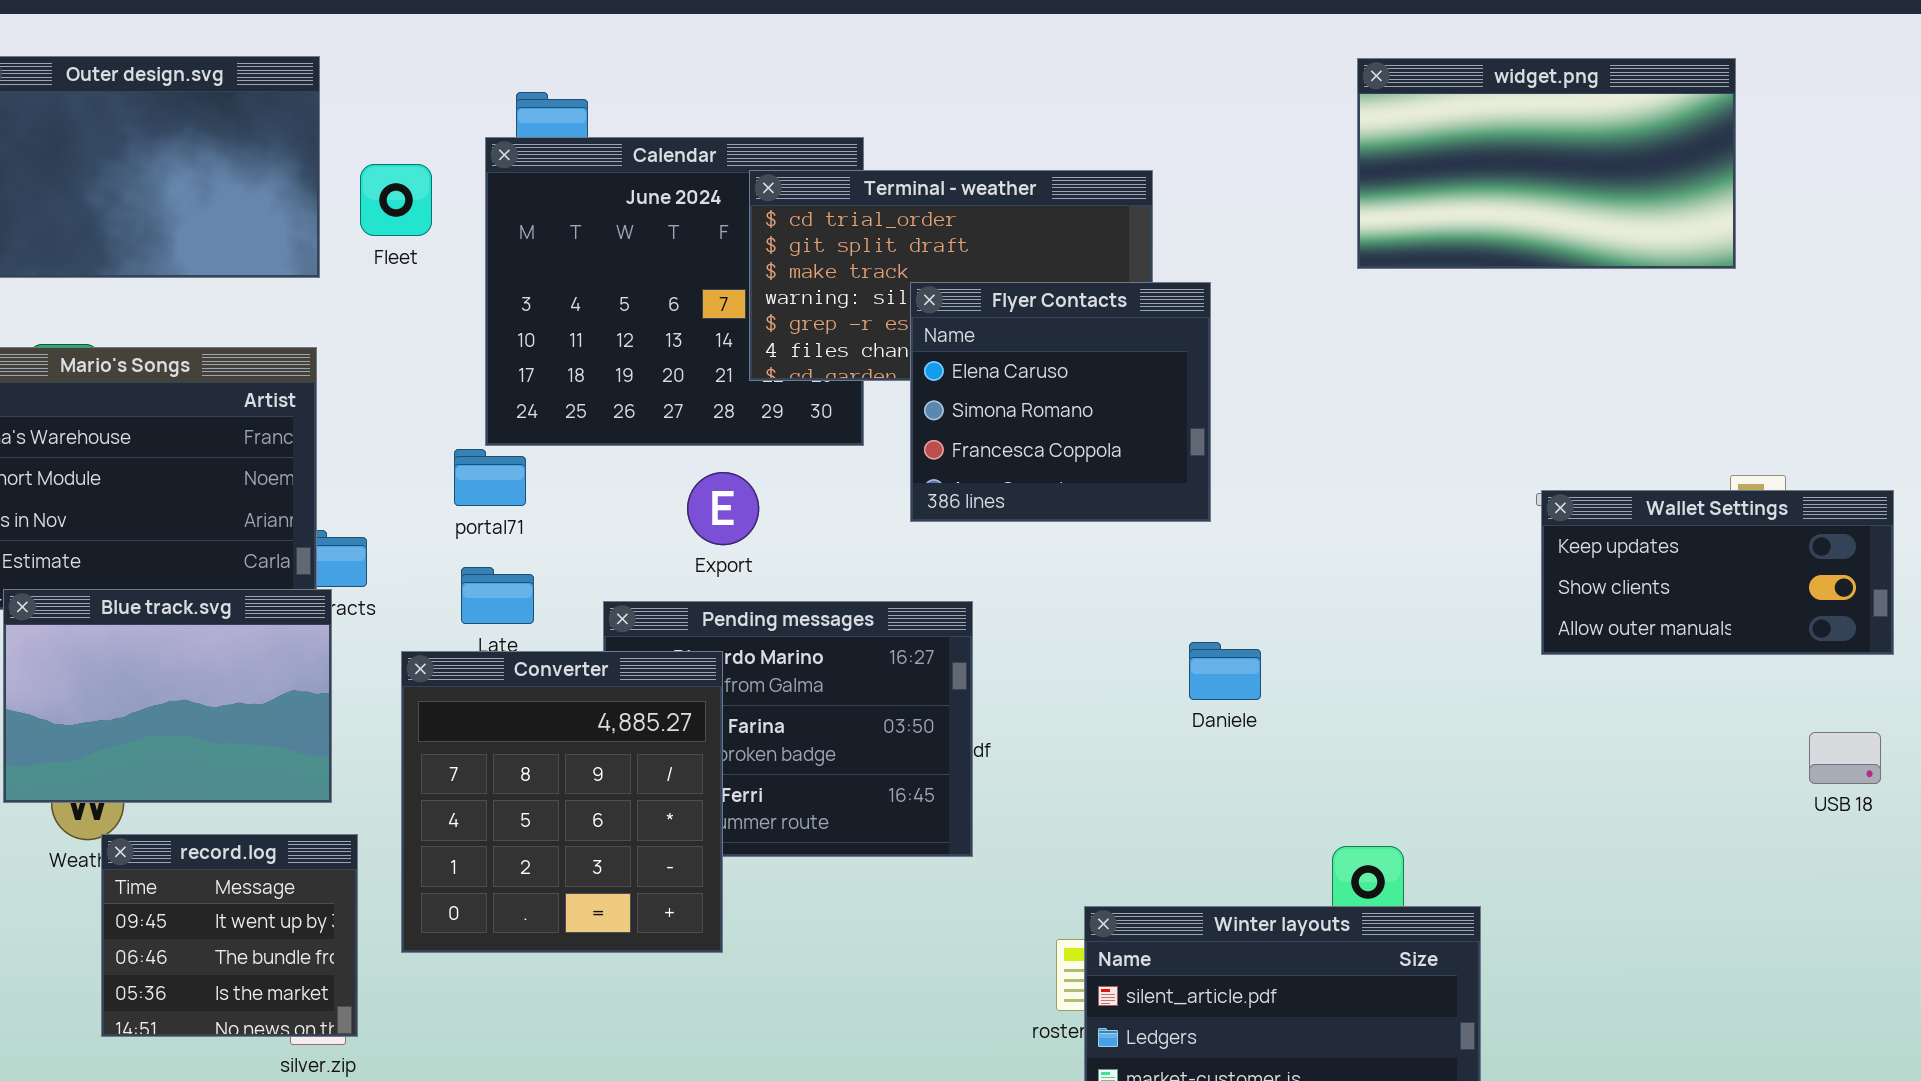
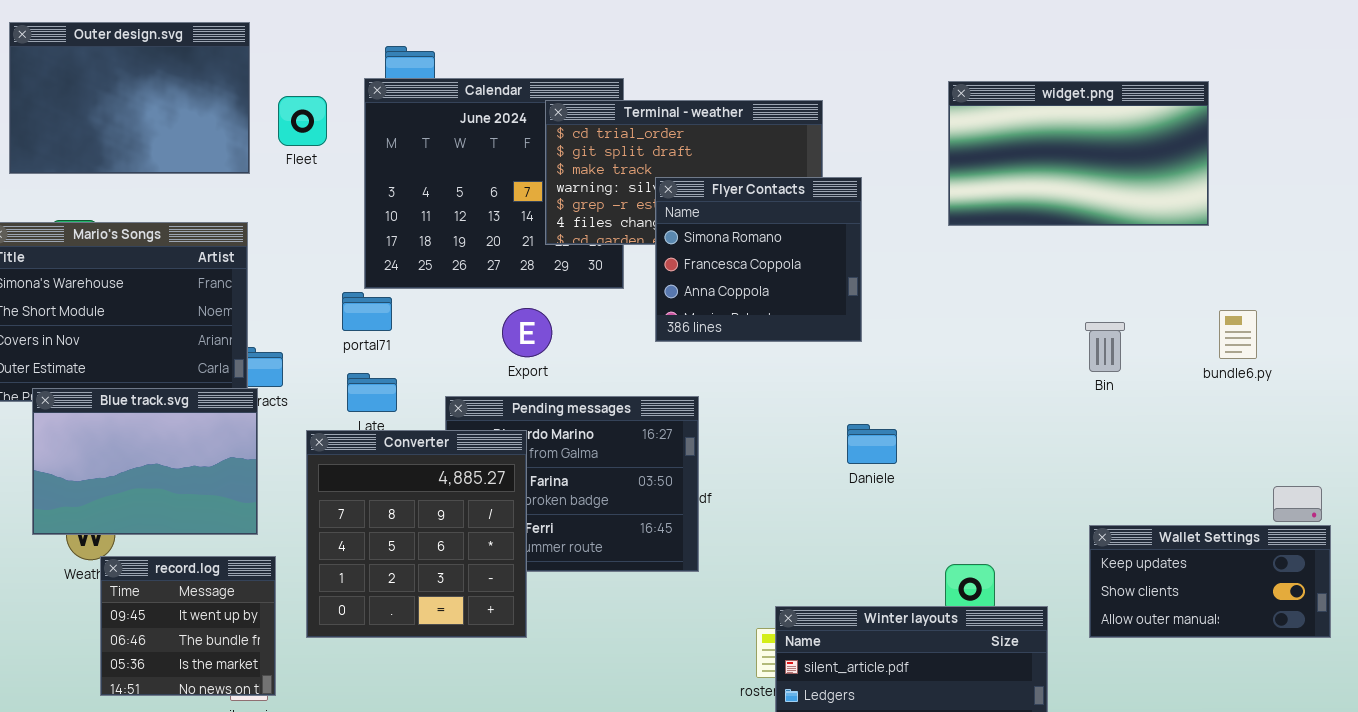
widget.png: [1357,58,1736,269] -> [948,81,1209,226], moved
Flyer Contacts: [910,282,1211,522] -> [655,177,862,342], scrolled down 1 row
Wallet Settings: [1541,490,1894,655] -> [1089,525,1331,638], moved

